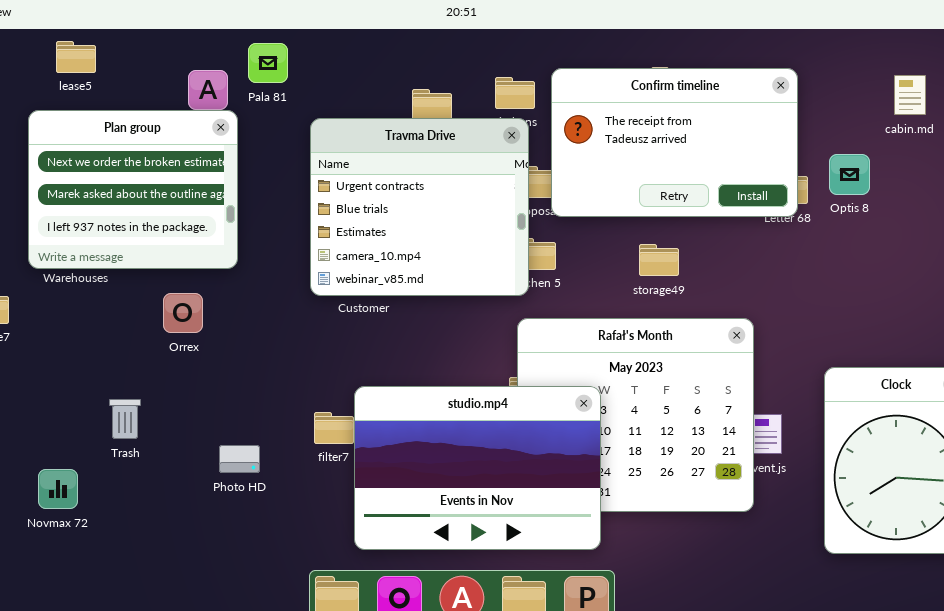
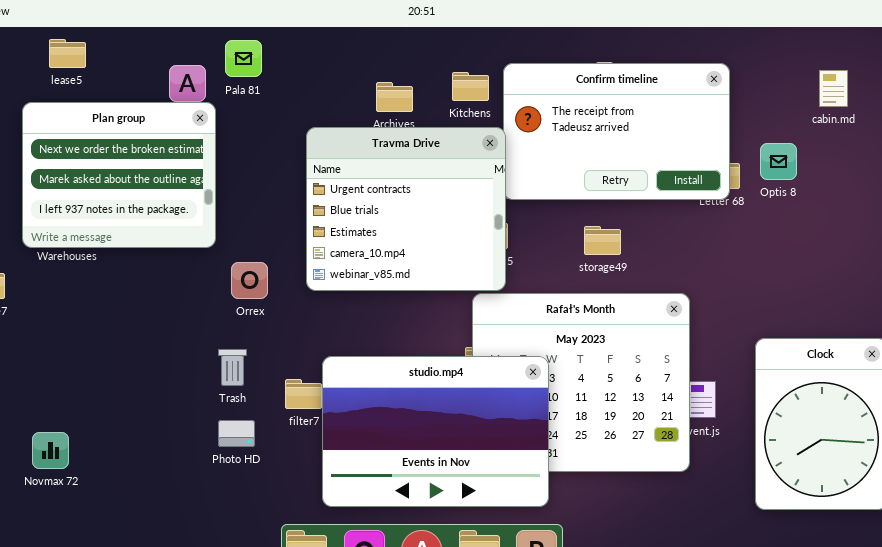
Travma Drive: [310,118,529,296] -> [306,127,506,291], moved
Orrex: [163,293,203,333] -> [231,262,268,299], moved
Trash: [109,399,141,439] -> [218,349,247,386], moved
Photo HD: [219,445,260,473] -> [218,420,255,447], moved

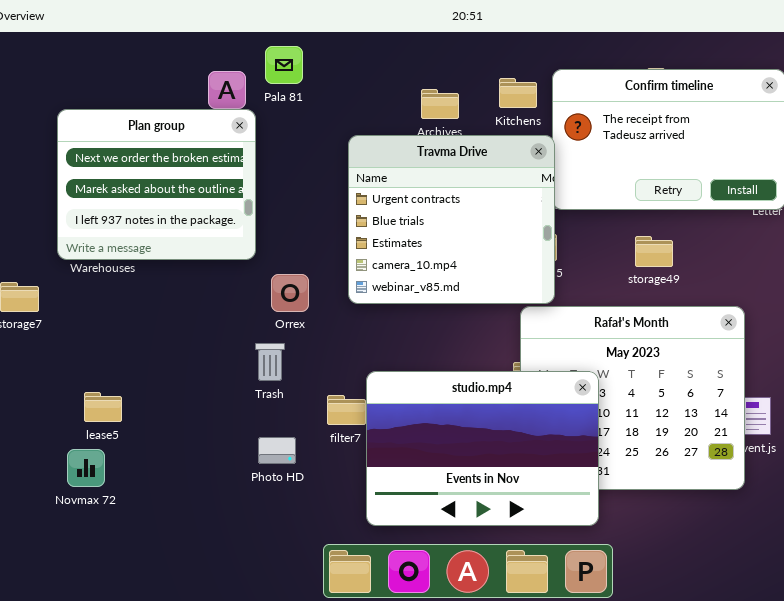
lease5: [49,39,86,68] -> [84,392,122,422], moved
Trash: [218,349,247,386] -> [255,343,285,381], moved

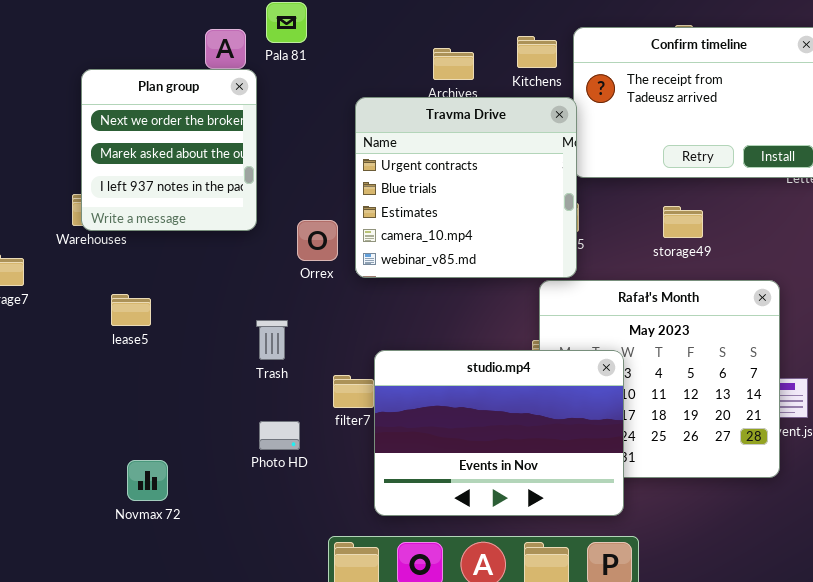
Plan group: [57,109,256,260] -> [81,69,257,231], resized
Orrex: [271,274,309,312] -> [297,220,338,261], moved
lease5: [84,392,122,422] -> [111,294,151,326], moved
Novmax 72: [67,449,105,487] -> [127,460,168,501], moved

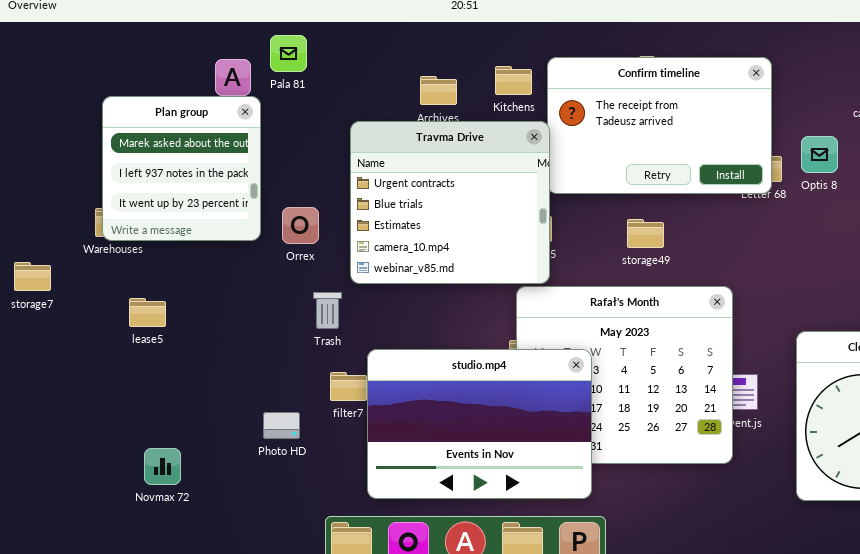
Plan group: [81,69,257,231] -> [102,96,261,241], scrolled down 1 row
Orrex: [297,220,338,261] -> [282,207,319,244], moved
Trash: [256,320,288,360] -> [313,292,342,329], moved

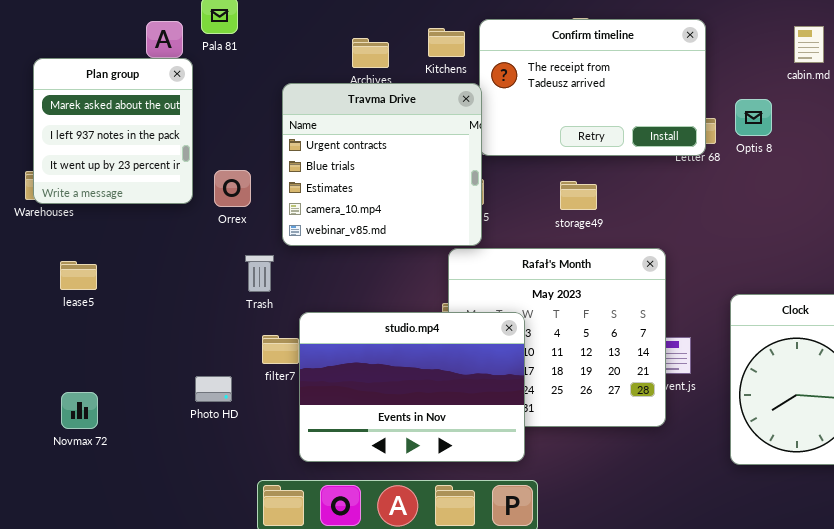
Novmax 72: [144,448,181,485] -> [61,392,98,429], moved

